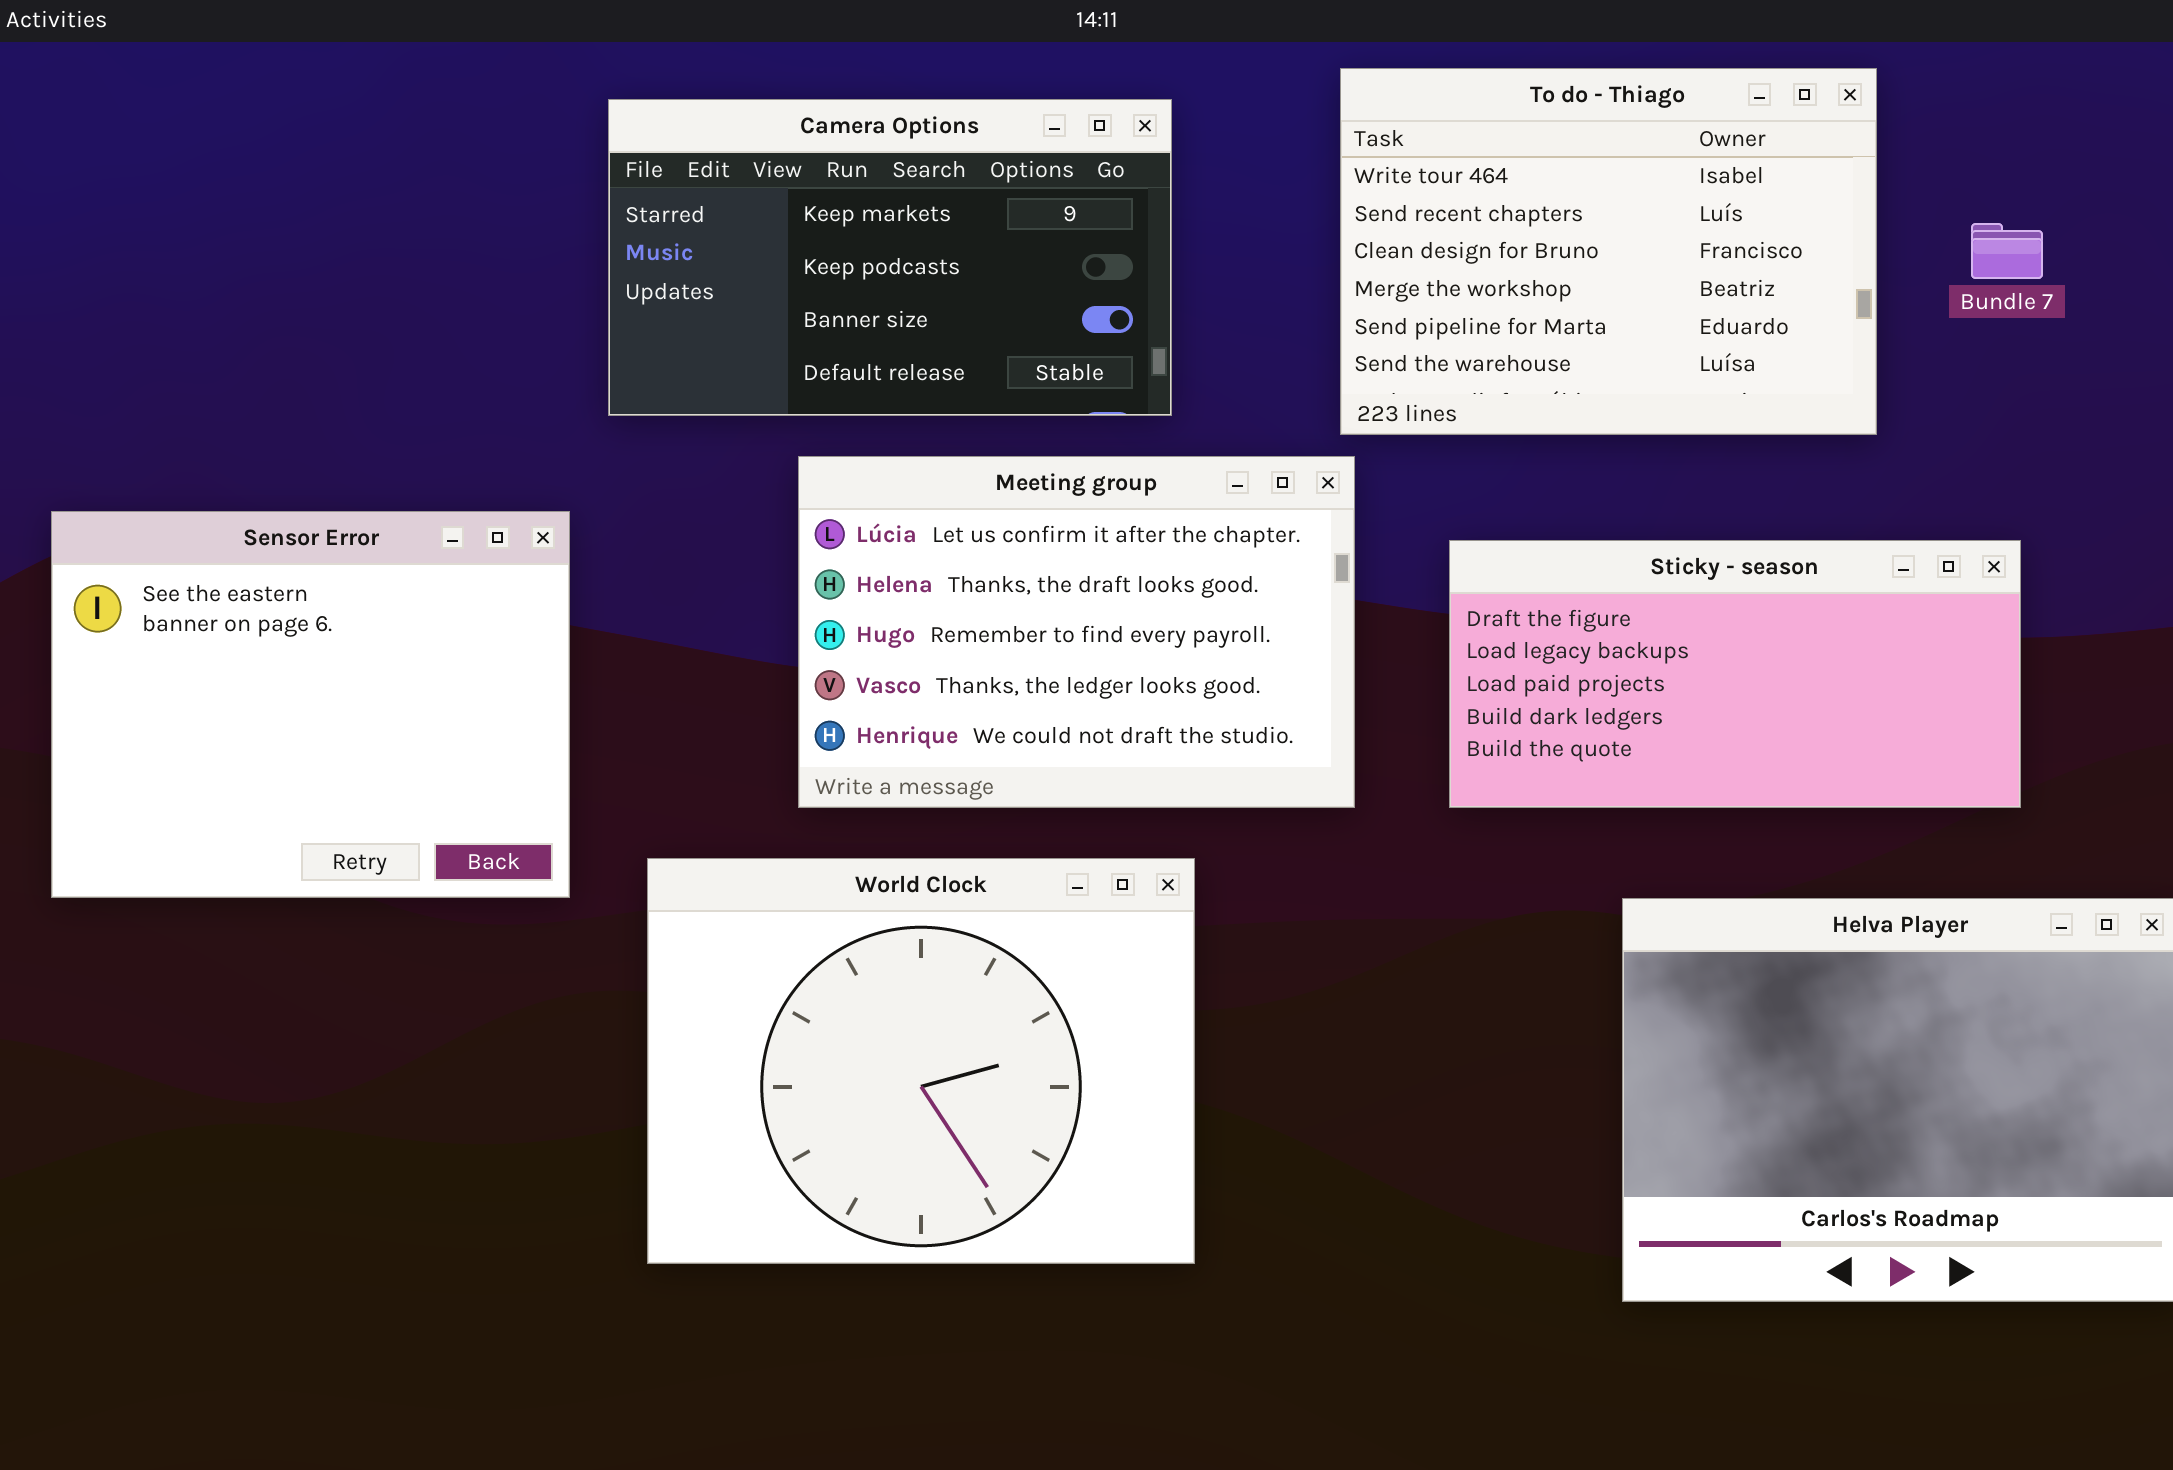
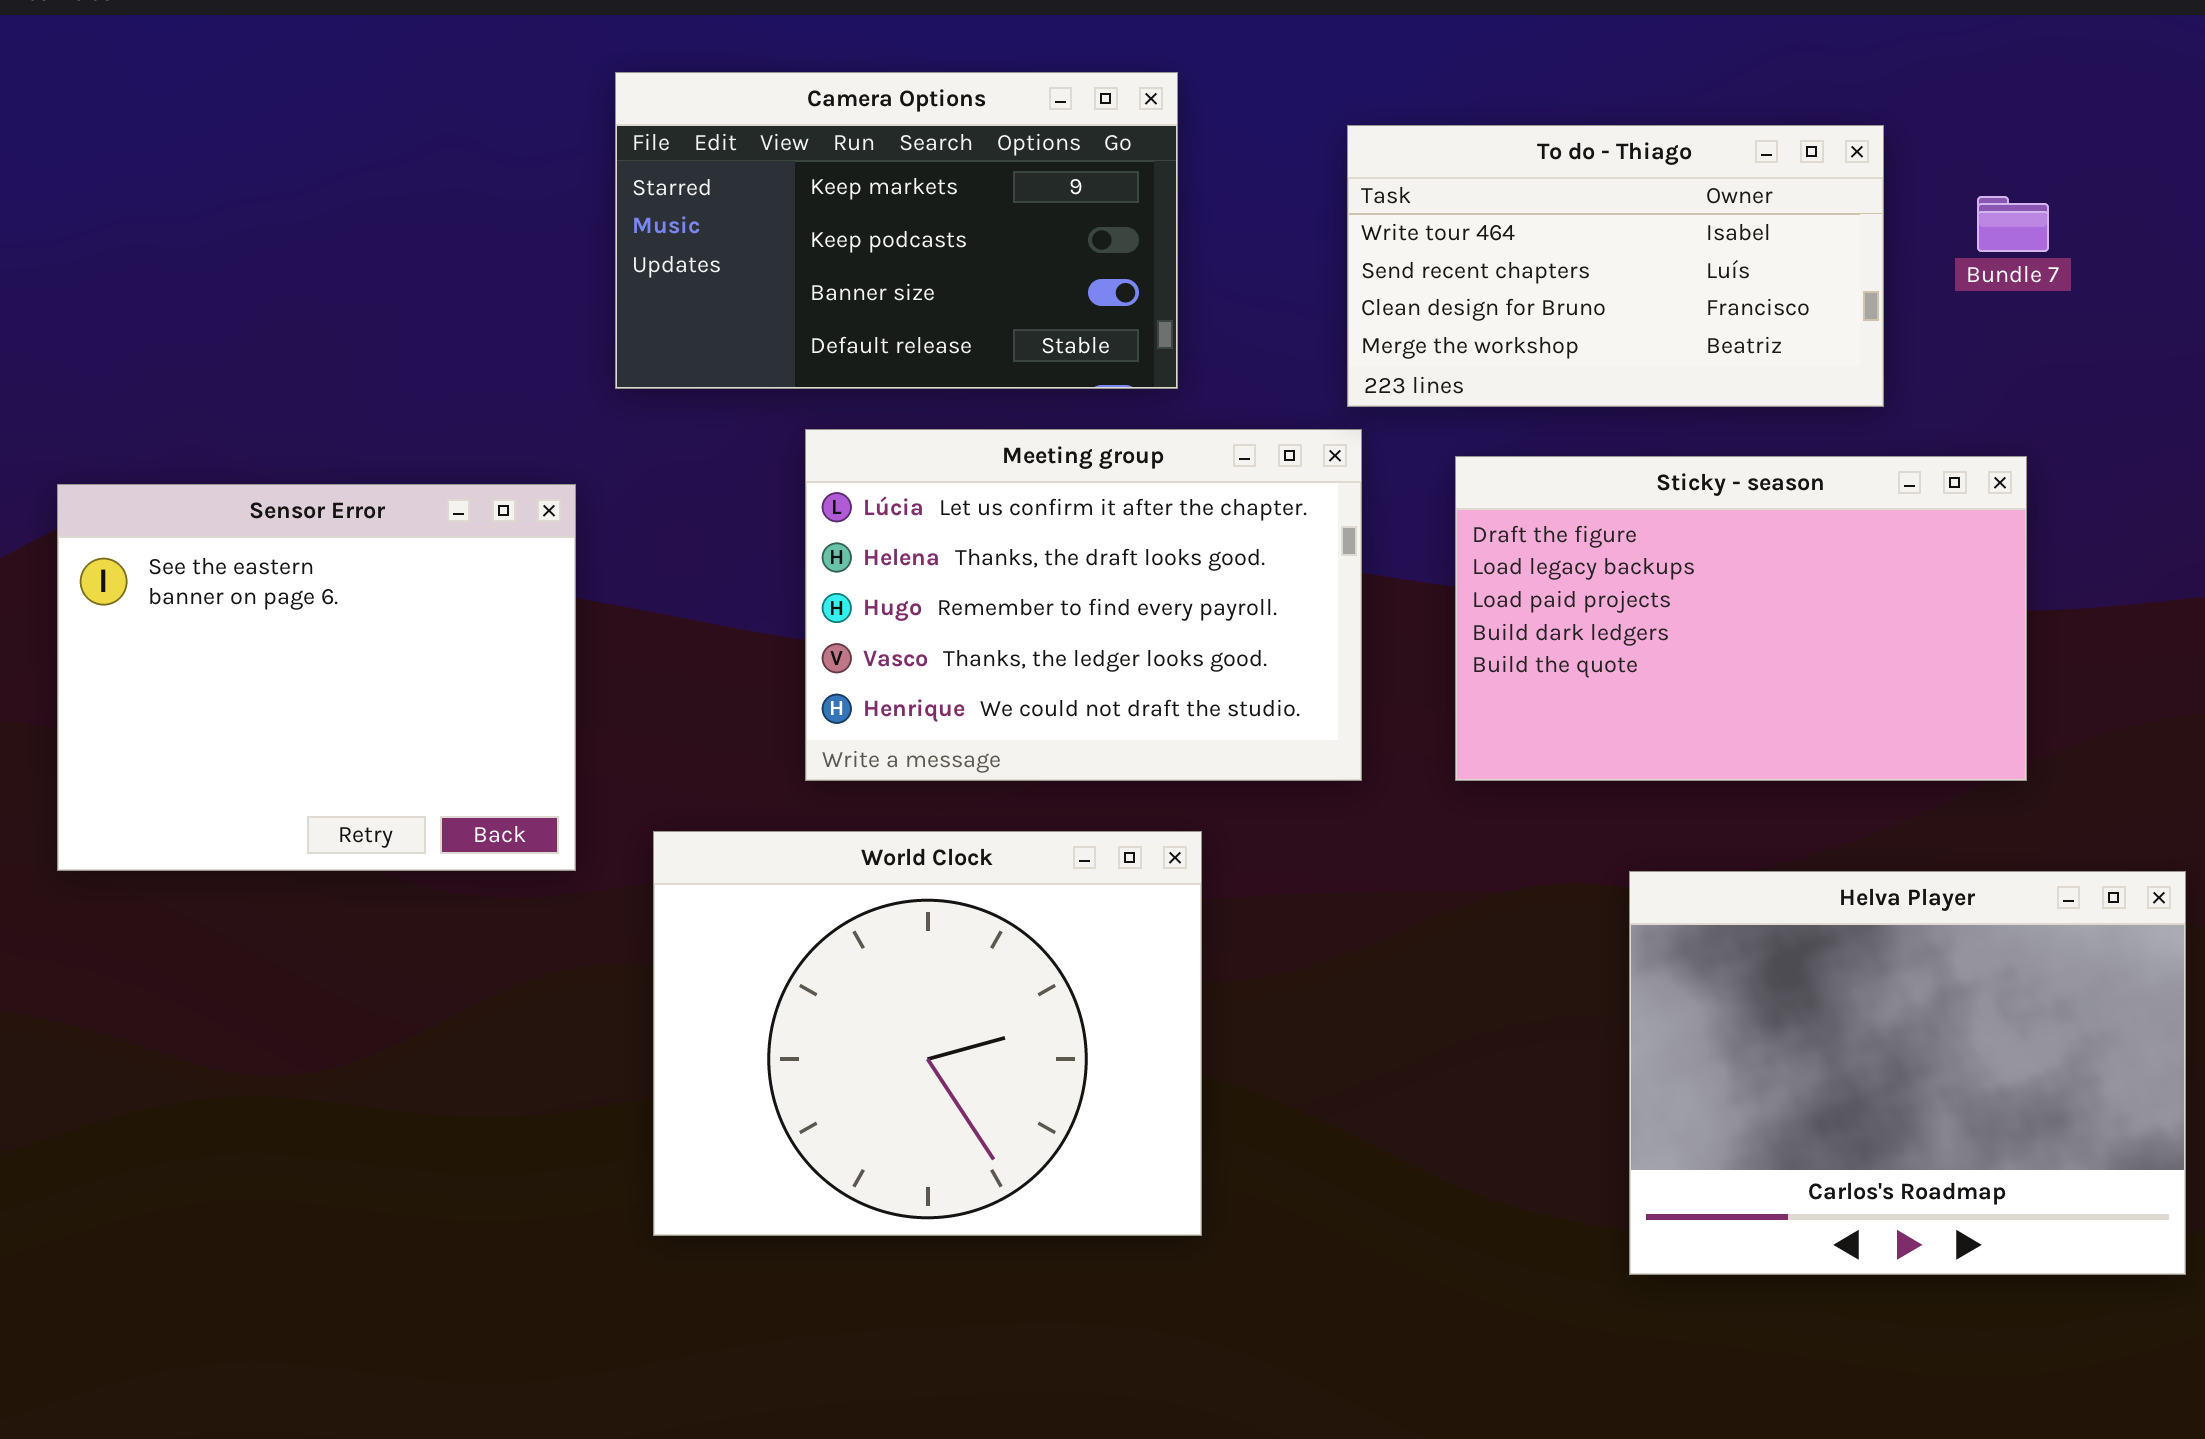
To do - Thiago: [1340,68,1877,435] -> [1347,125,1884,407], resized
Sticky - season: [1449,540,2021,808] -> [1455,456,2027,781], resized

